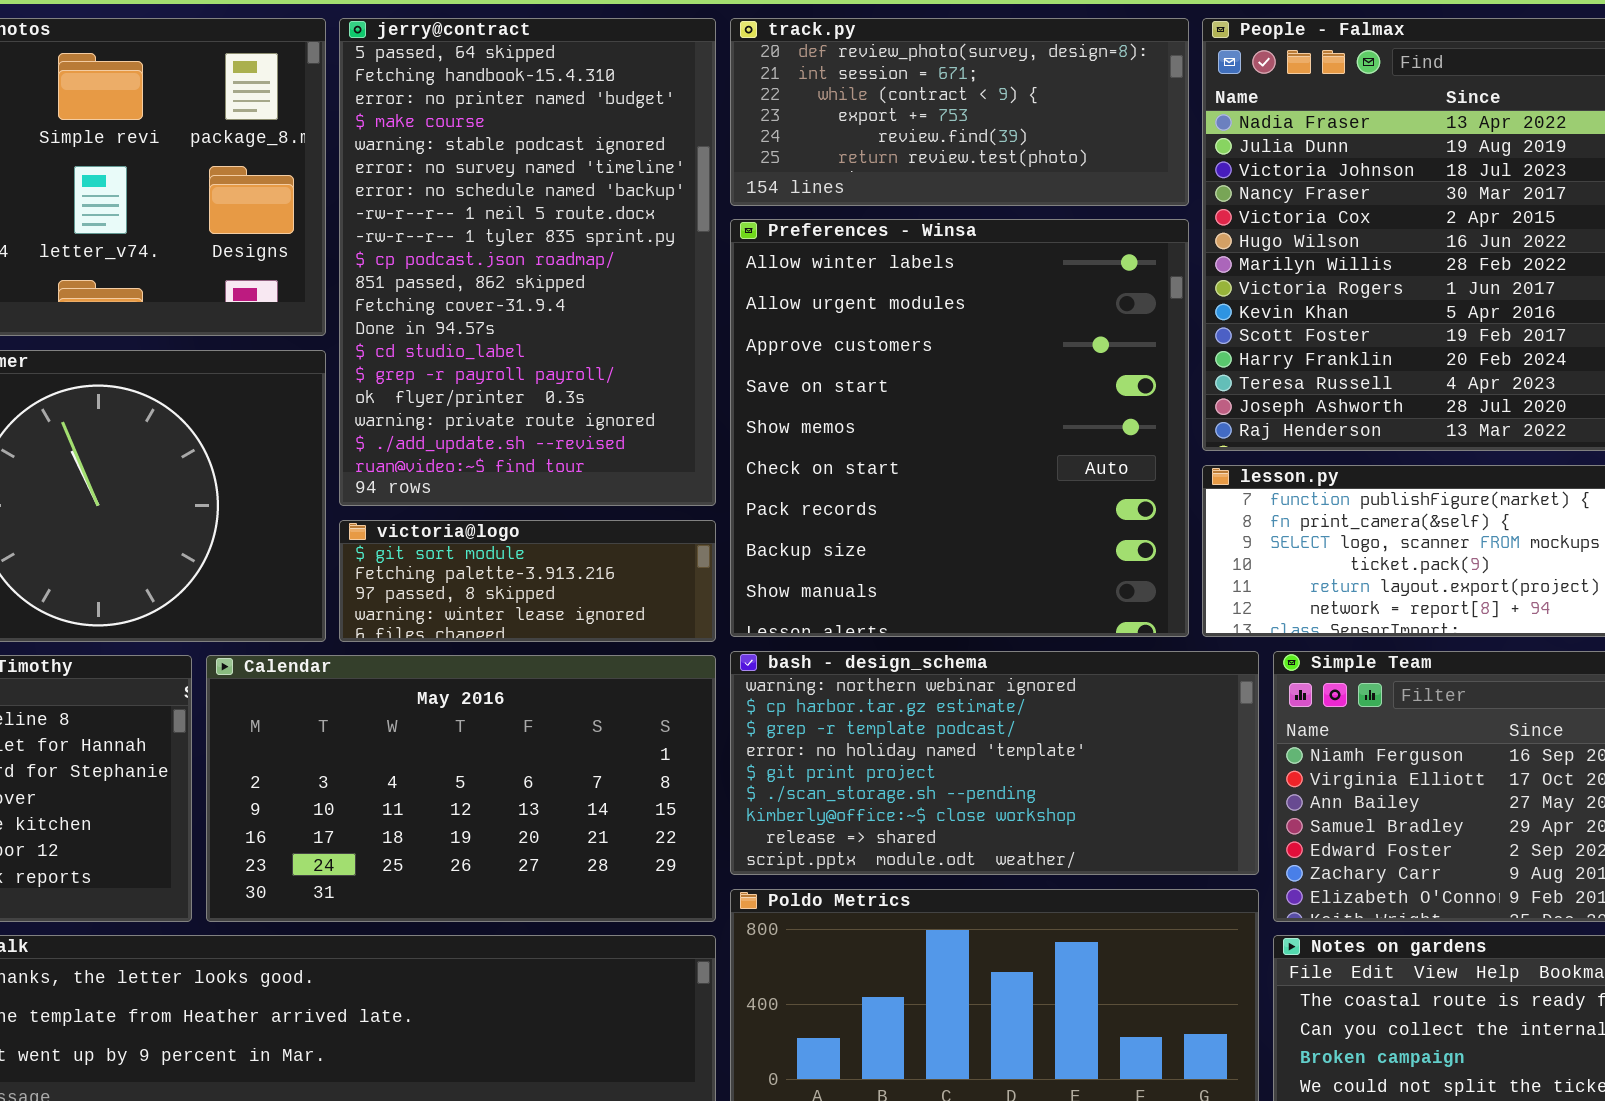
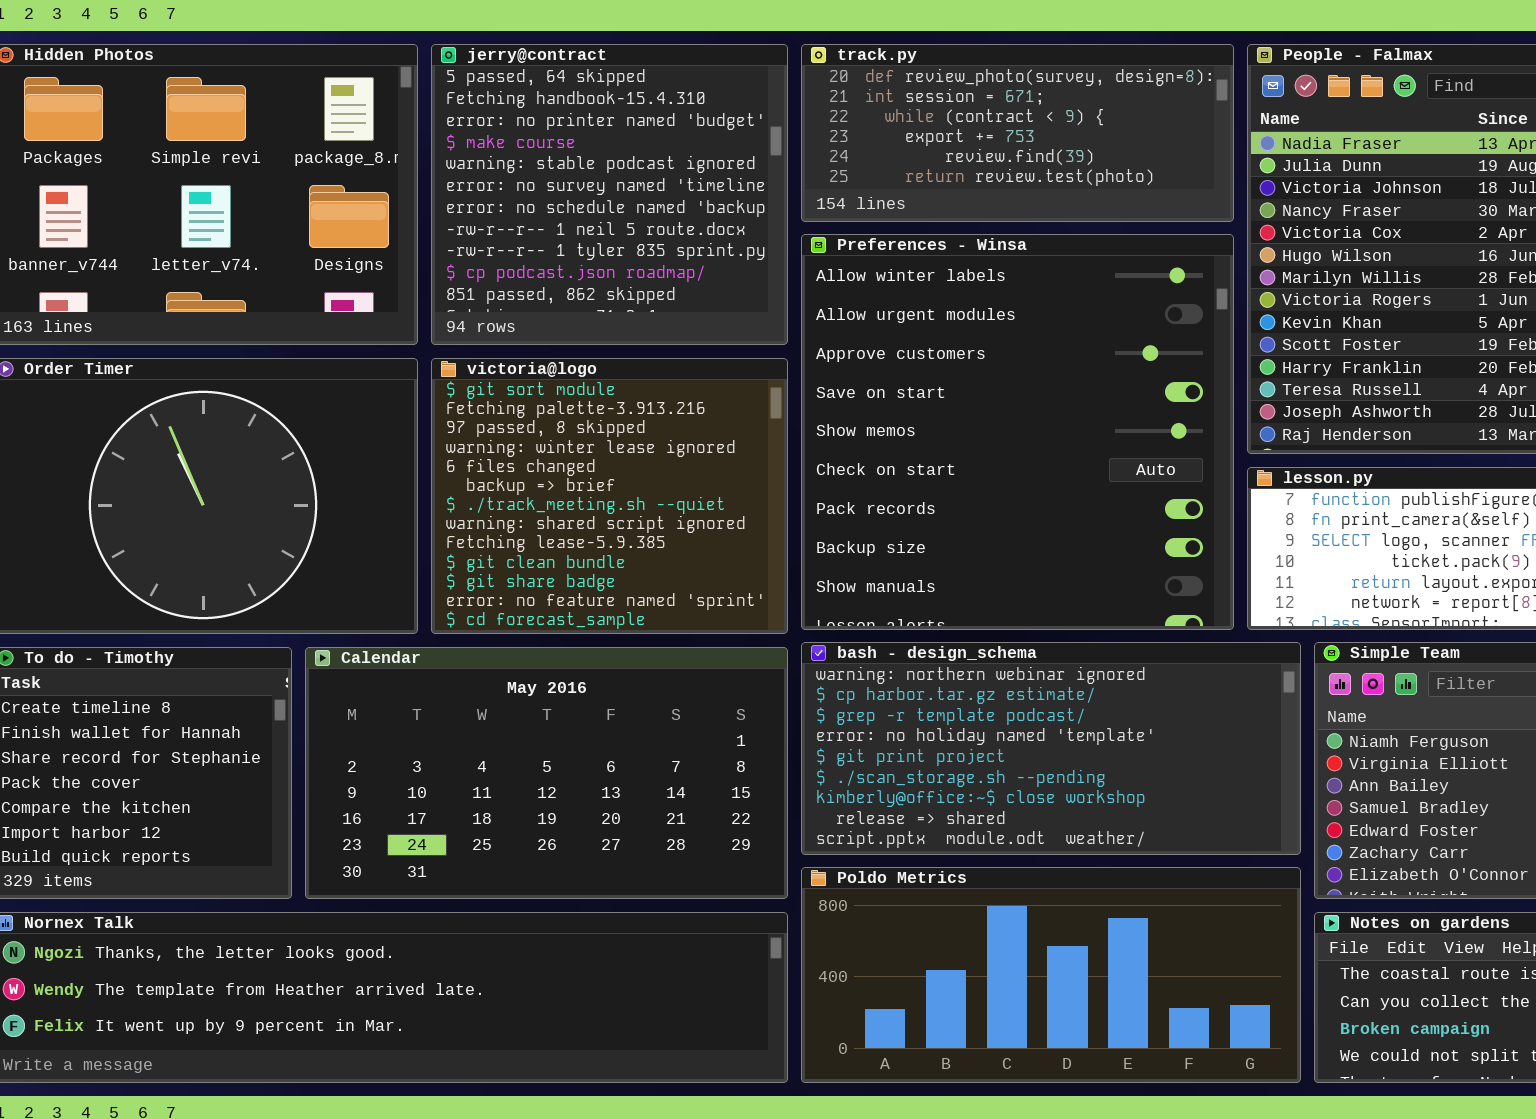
jerry@contract: [339,18,716,506] -> [431,44,788,345], resized
victoria@logo: [339,520,716,642] -> [431,358,788,634], resized

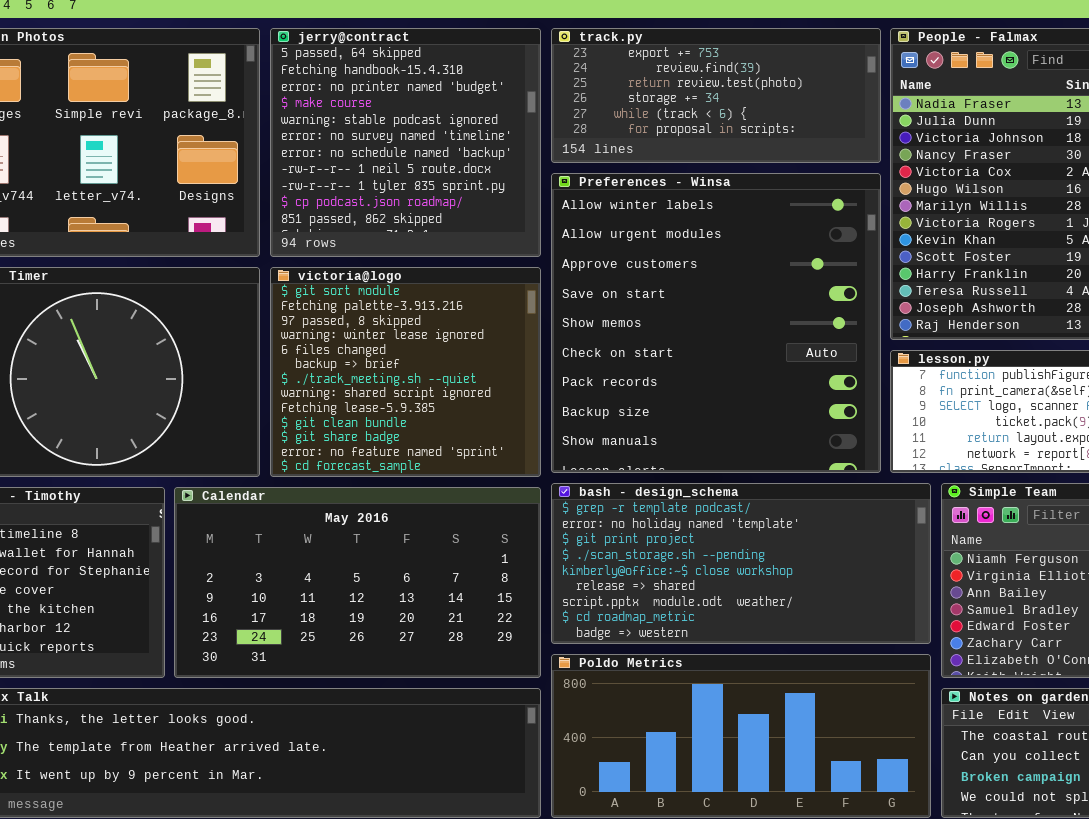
track.py: [801,44,1234,222] -> [551,28,881,163], scrolled down 3 rows
bash - design_schema: [801,642,1301,855] -> [551,483,931,644], scrolled down 2 rows

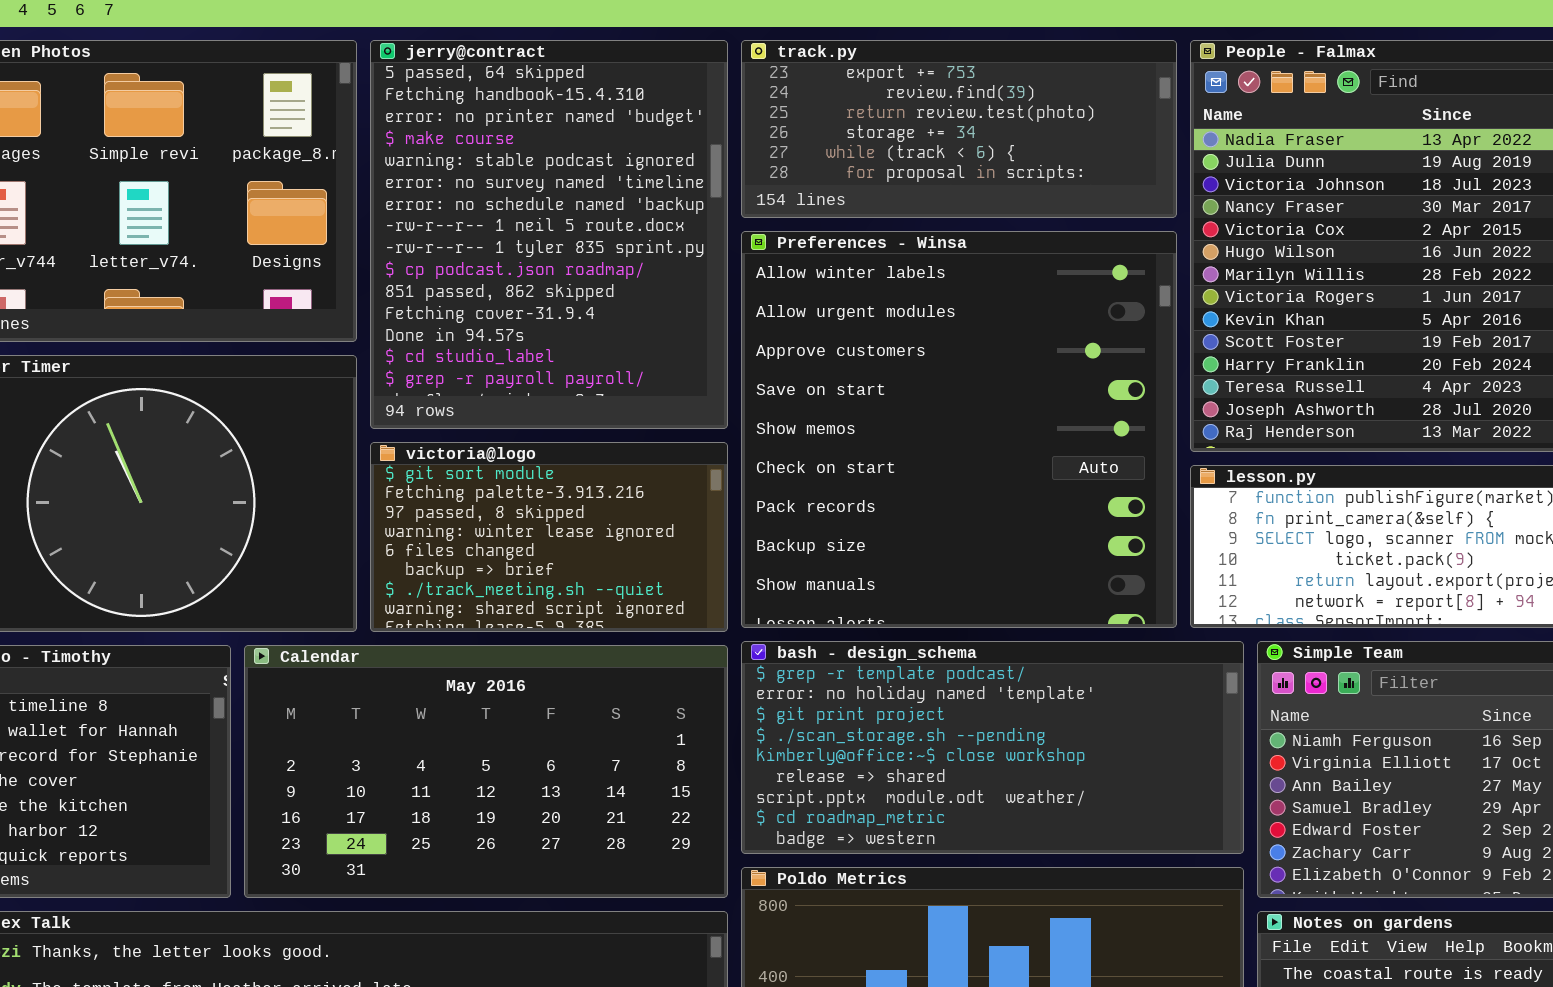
jerry@contract: [270,28,541,257] -> [370,40,728,429], resized
victoria@logo: [270,267,541,477] -> [370,442,728,632], resized

